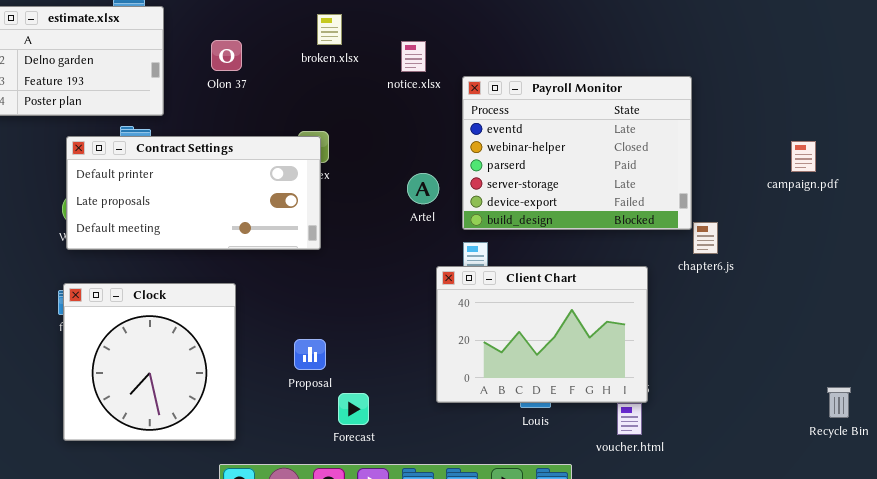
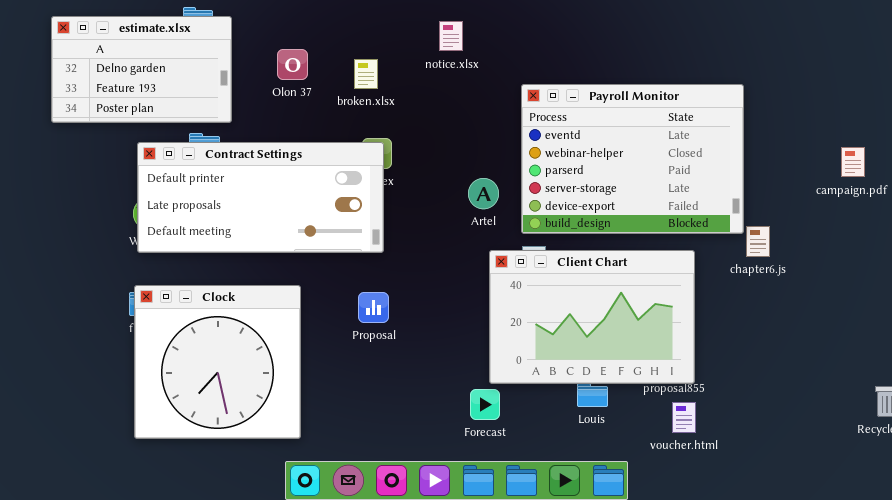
broken.xlsx: [317,14,342,45] -> [354,59,378,89], moved
notice.xlsx: [401,41,426,72] -> [439,21,463,51], moved
Client Chart: [436,266,648,403] -> [489,250,695,384], moved
Proposal: [294,339,326,370] -> [358,292,389,323], moved
Forecast: [338,393,369,425] -> [470,389,500,420], moved

